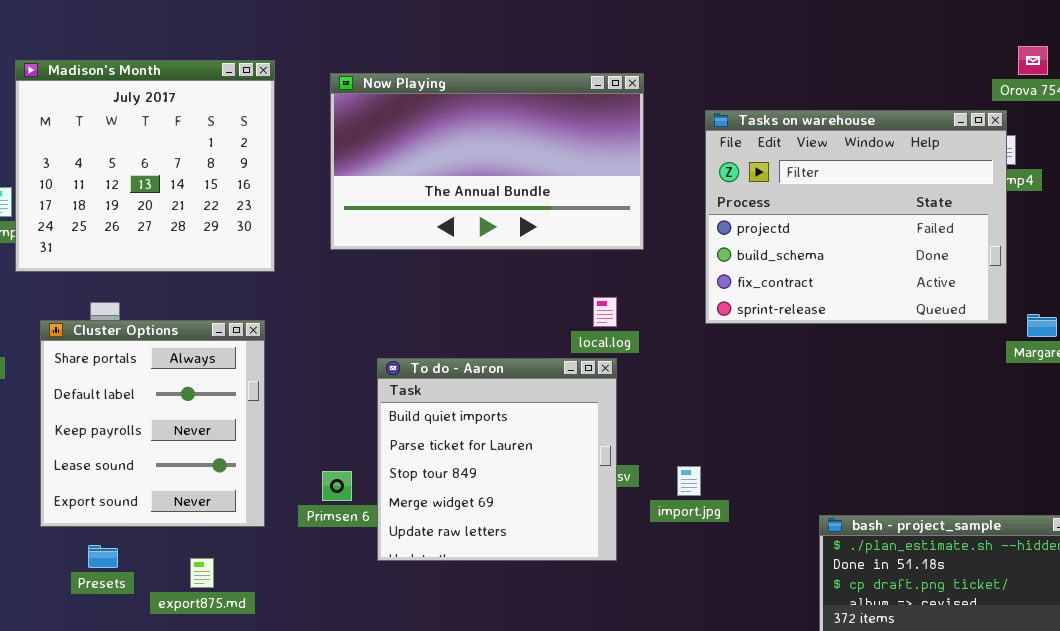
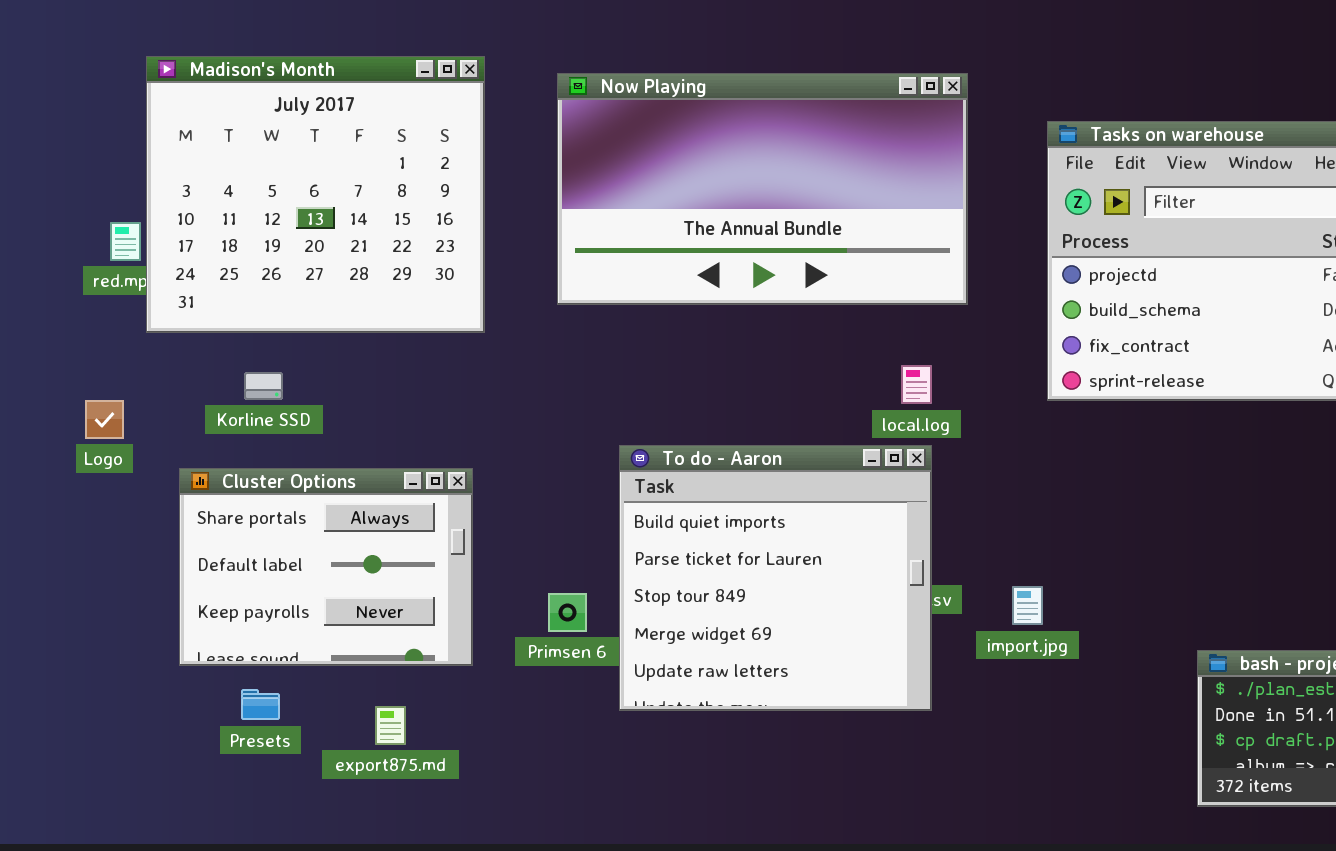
Cluster Options: [40,320,265,527] -> [179,468,473,666], resized

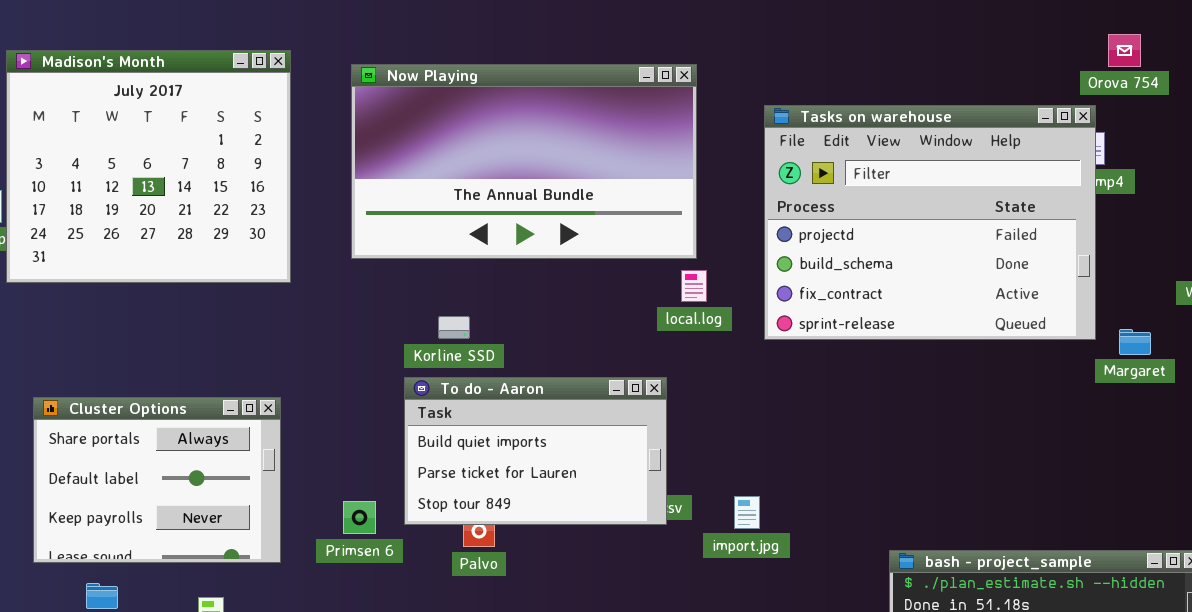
local.log: [901,365,932,404] -> [681,270,707,302], moved
Korline SSD: [244,372,283,400] -> [438,316,470,339], moved
To do - Aaron: [619,445,932,711] -> [404,377,667,525], resized

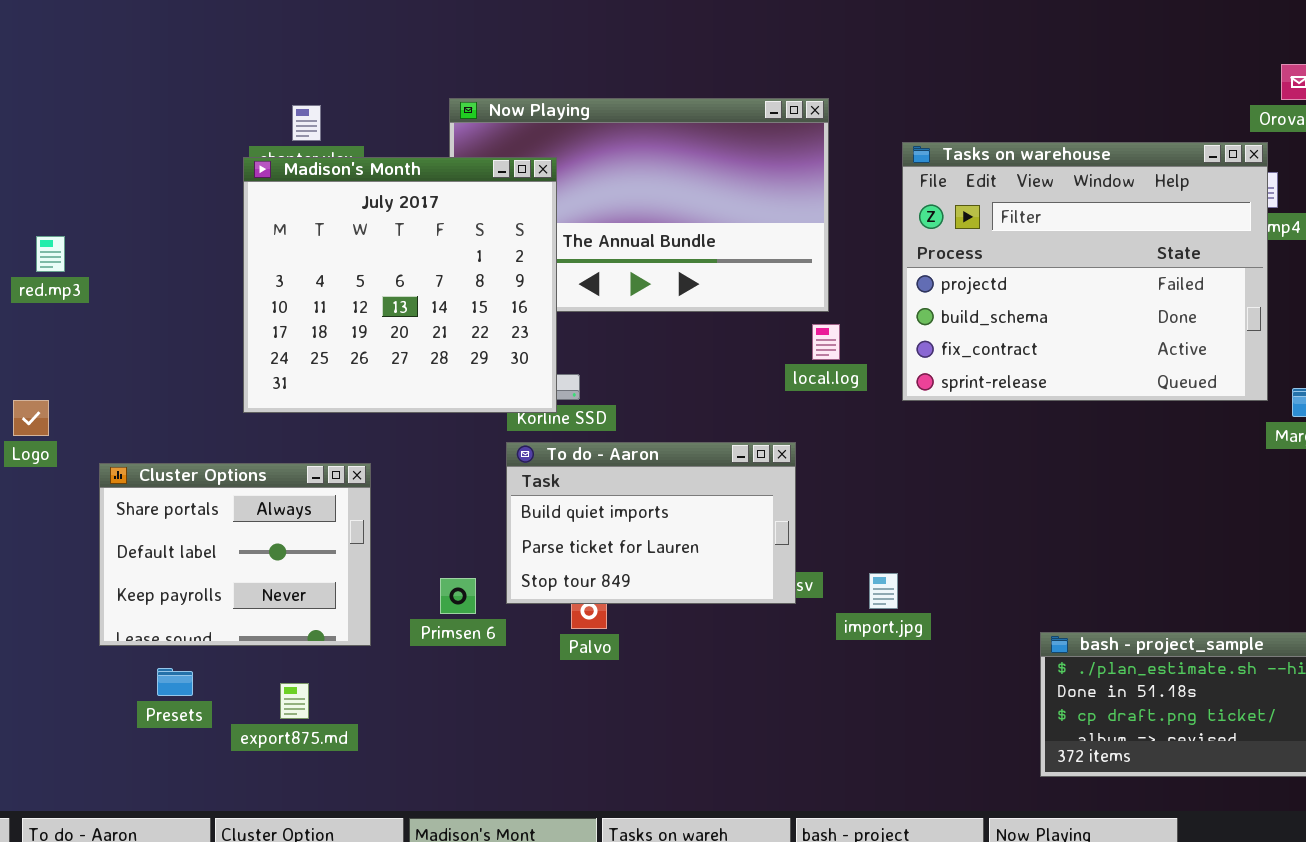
Madison's Month: [6,50,291,283] -> [243,157,557,413], moved

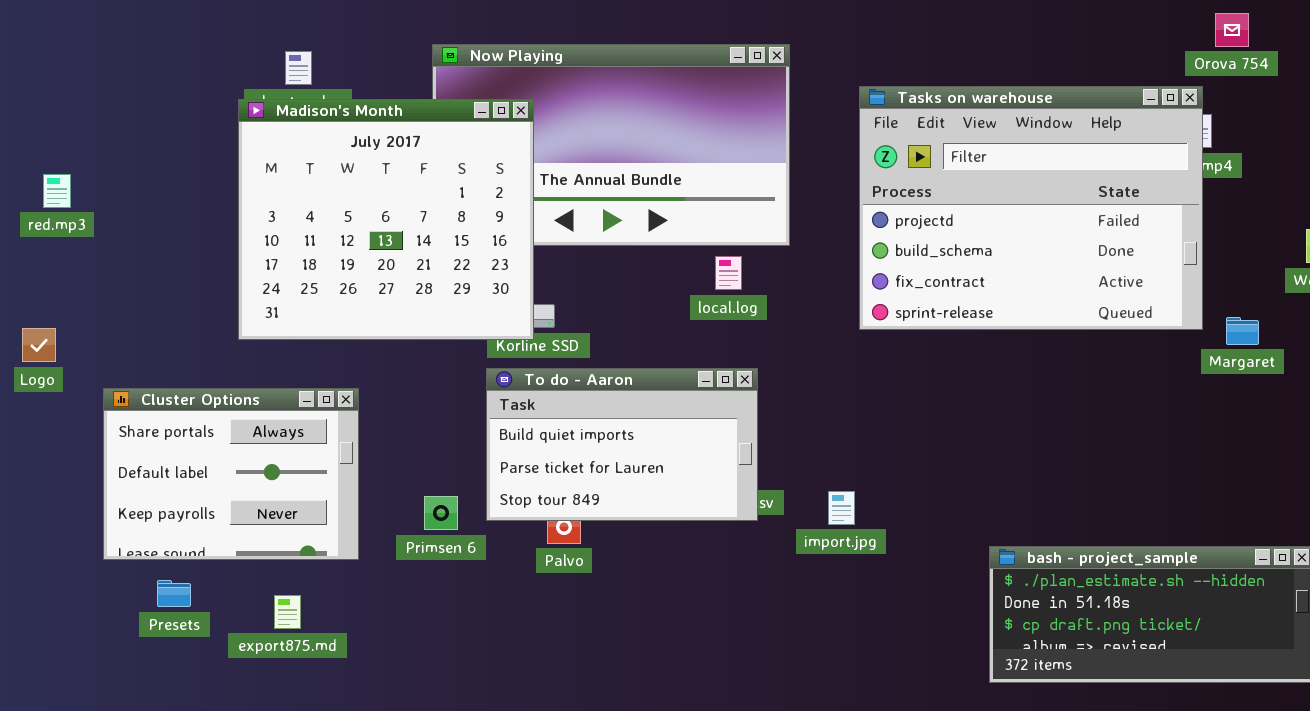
local.log: [812,324,840,360] -> [715,256,742,290], moved

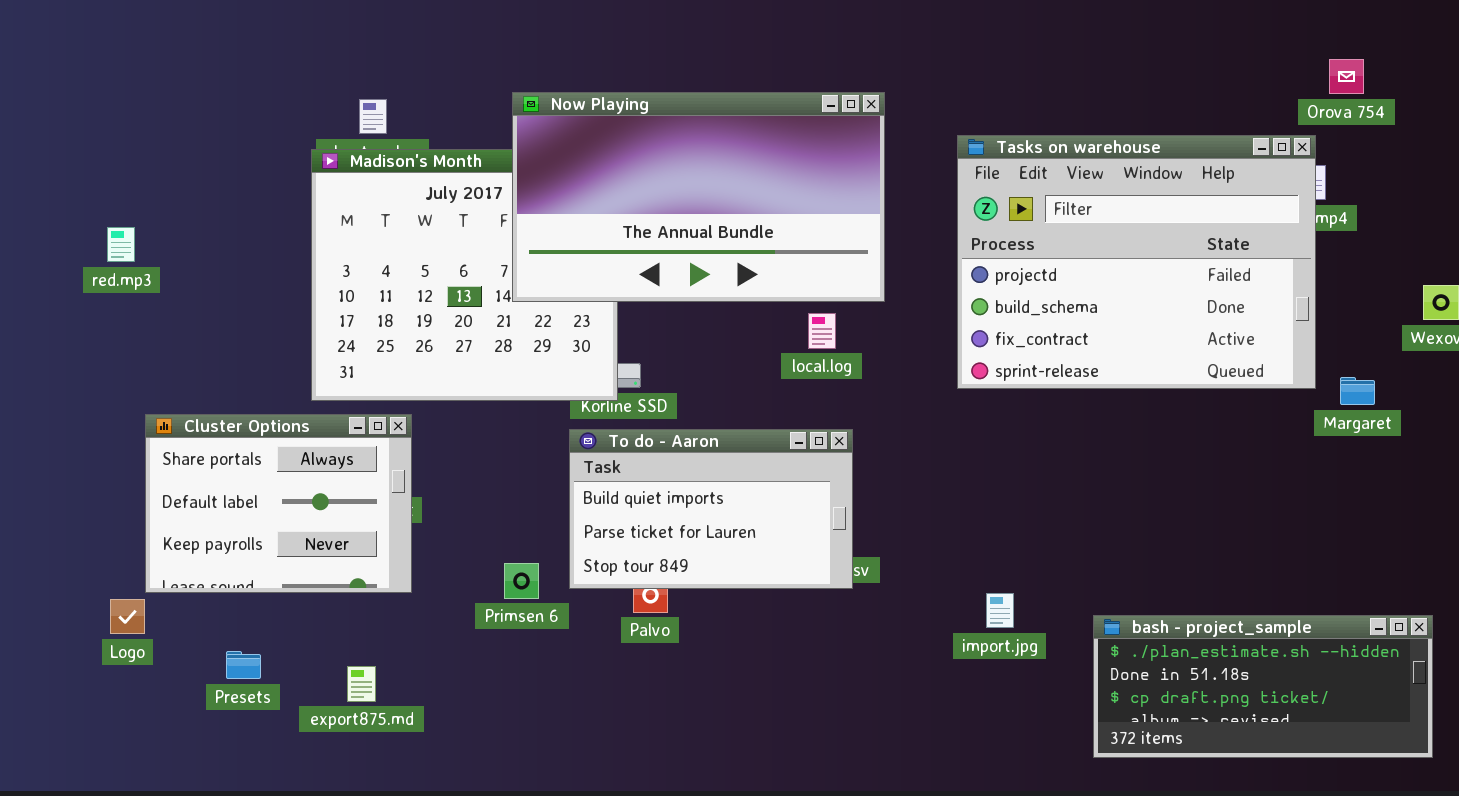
Now Playing: [432,44,790,246] -> [512,92,885,302], raised
Logo: [22,328,56,362] -> [110,599,145,634], moved
Cluster Options: [103,388,359,560] -> [145,414,412,593], moved
import.jpg: [828,491,855,525] -> [986,593,1014,628], moved

